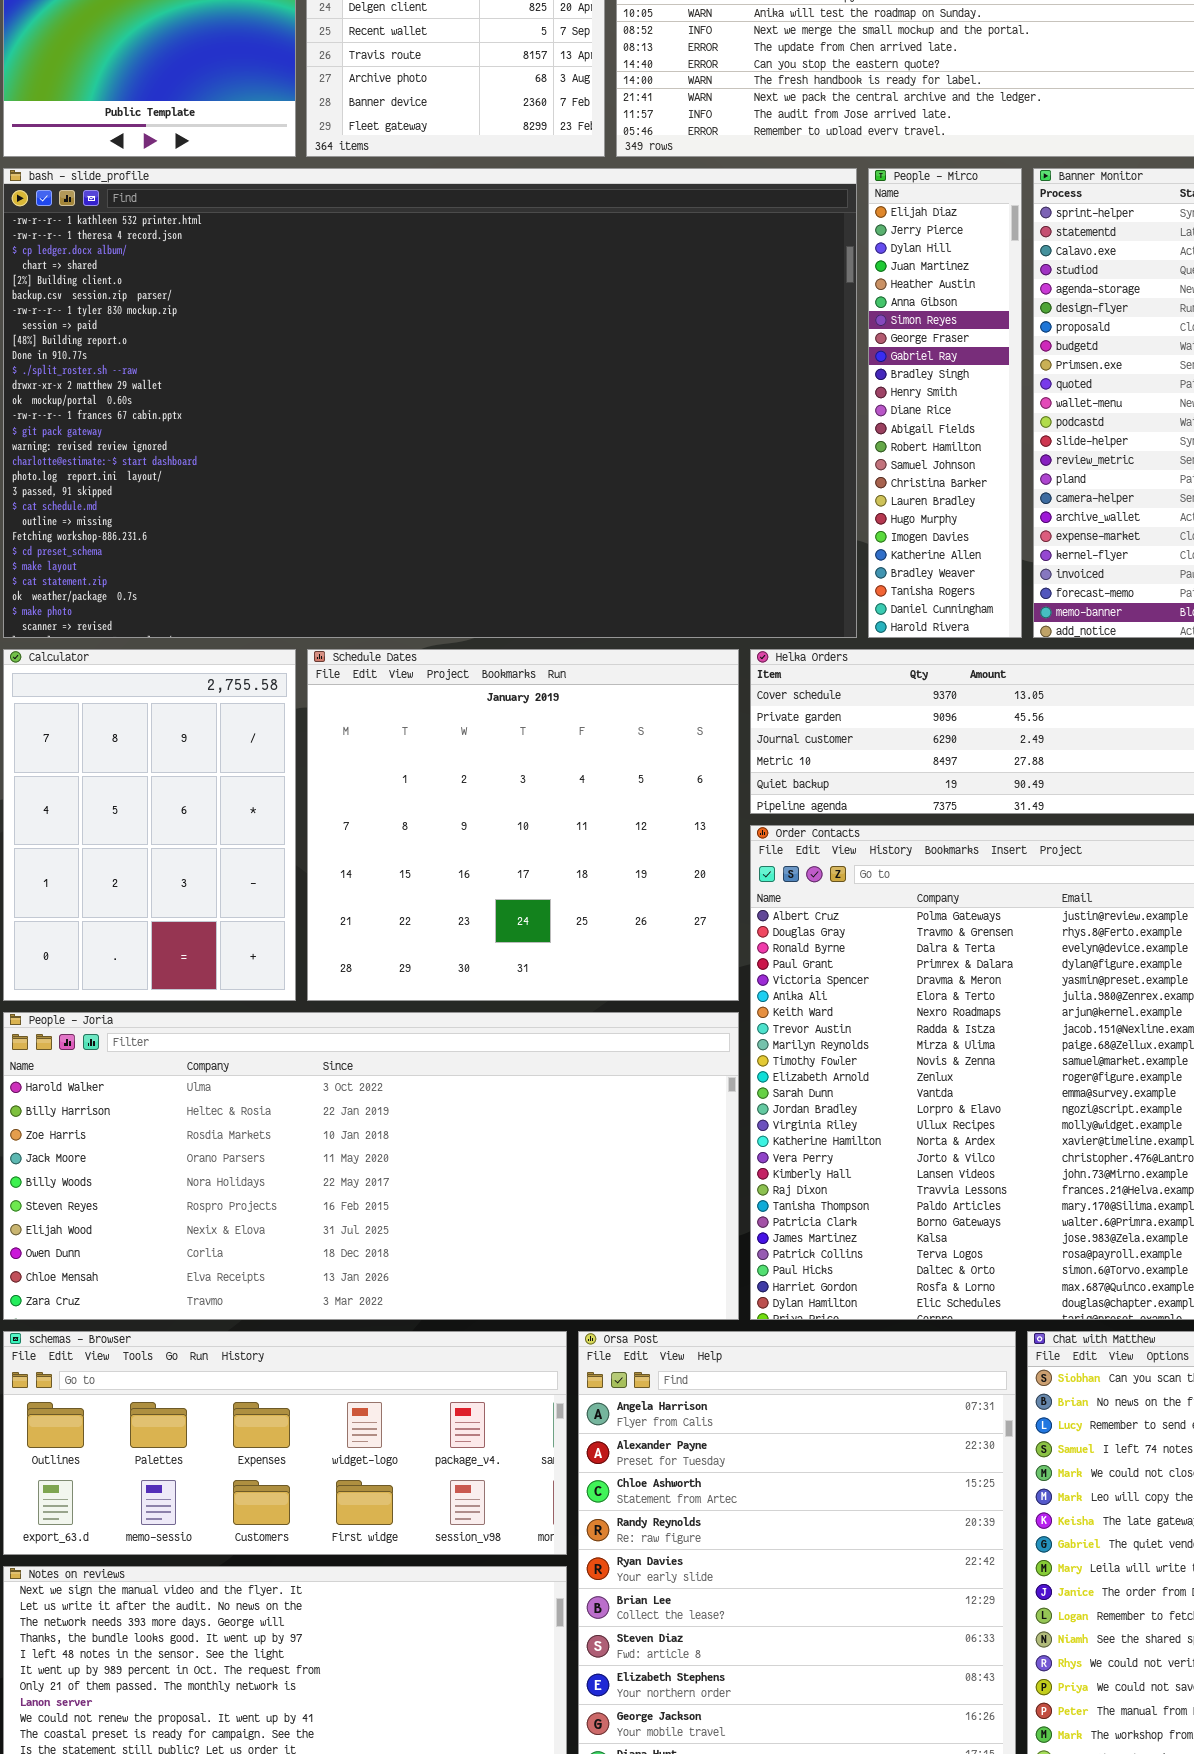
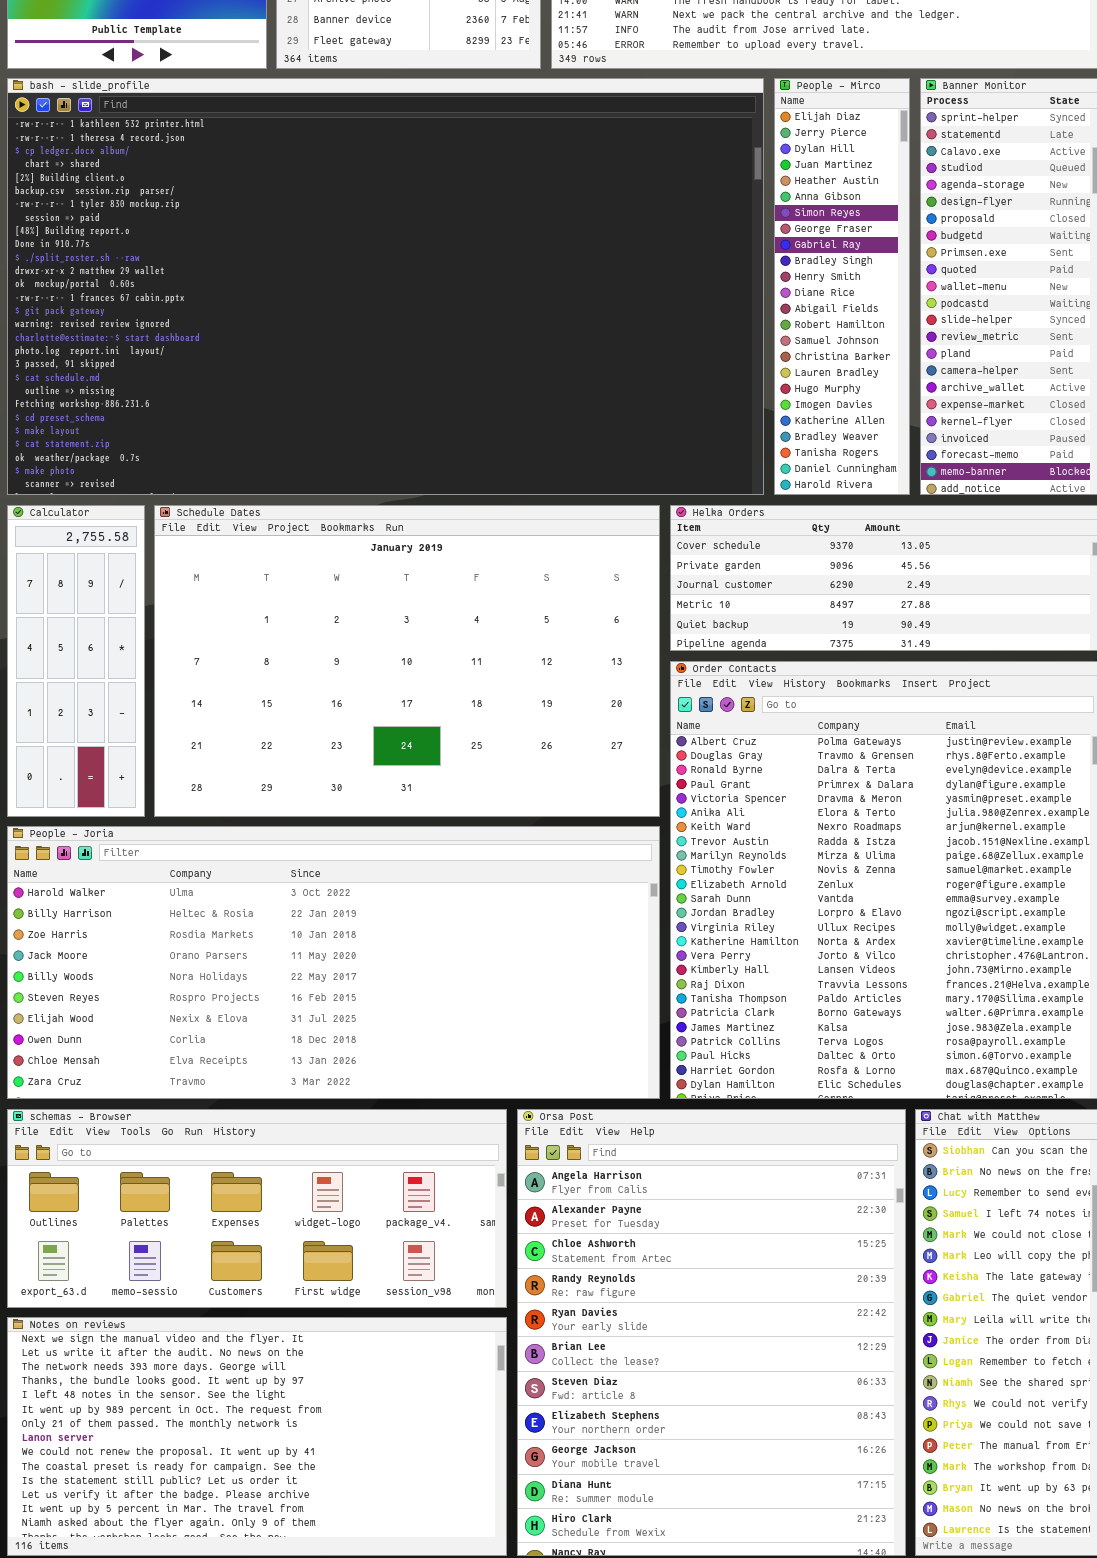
Calculator: [3,649,296,1001] -> [7,505,145,817], resized
Schedule Dates: [307,649,739,1001] -> [154,505,660,817], resized

